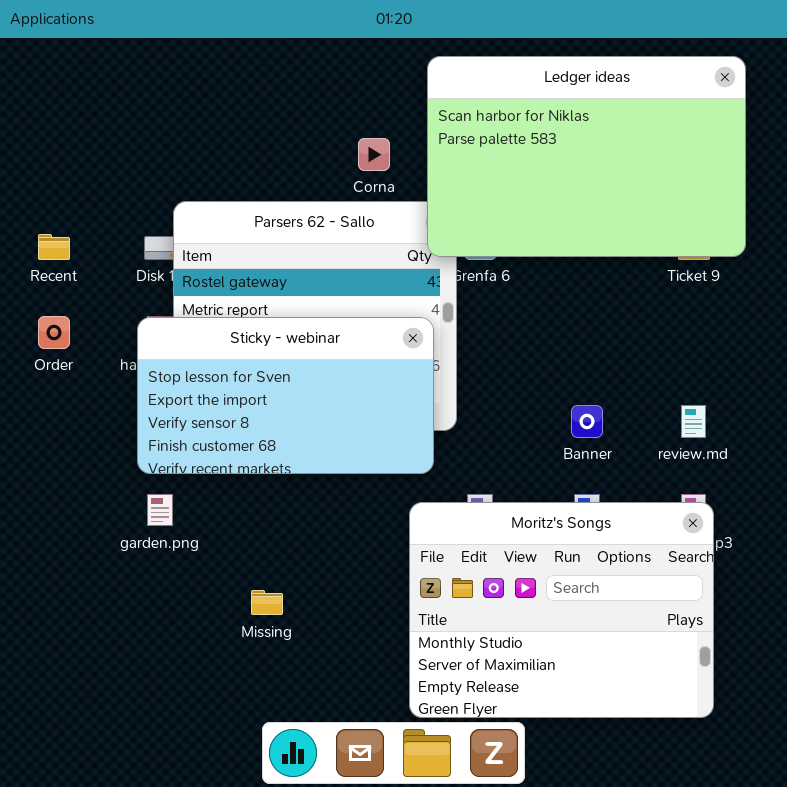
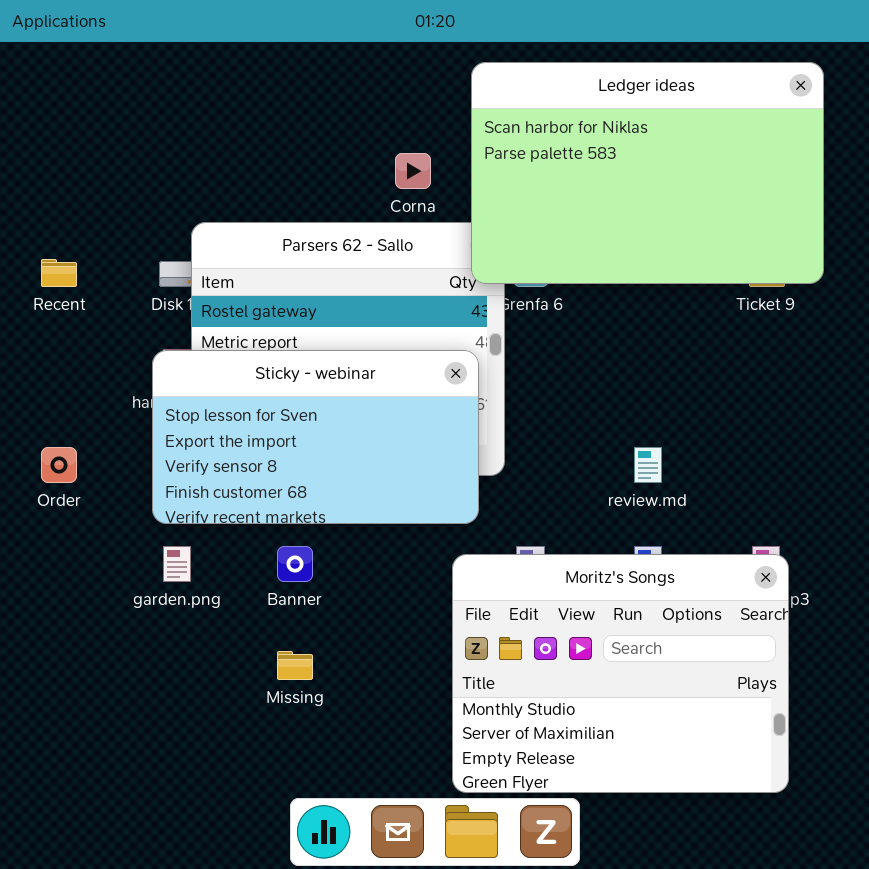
Order: [38,316,70,349] -> [41,447,77,483], moved
Banner: [571,405,603,438] -> [277,546,313,582], moved
review.md: [681,405,706,438] -> [634,447,662,483], moved

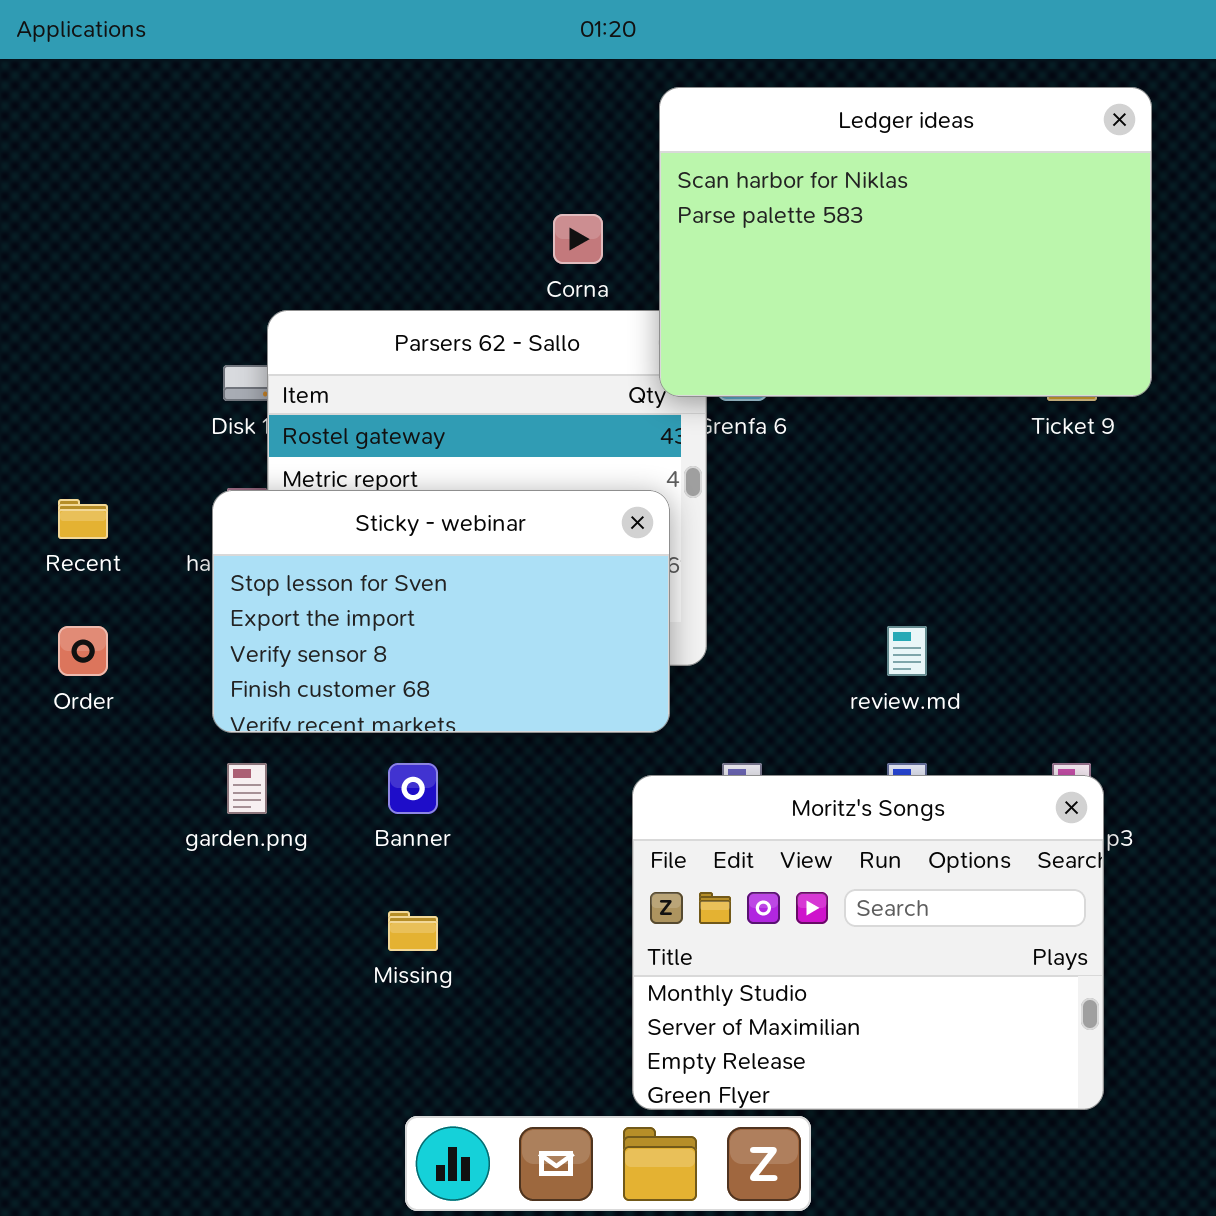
Recent: [41,259,77,287] -> [58,499,108,539], moved

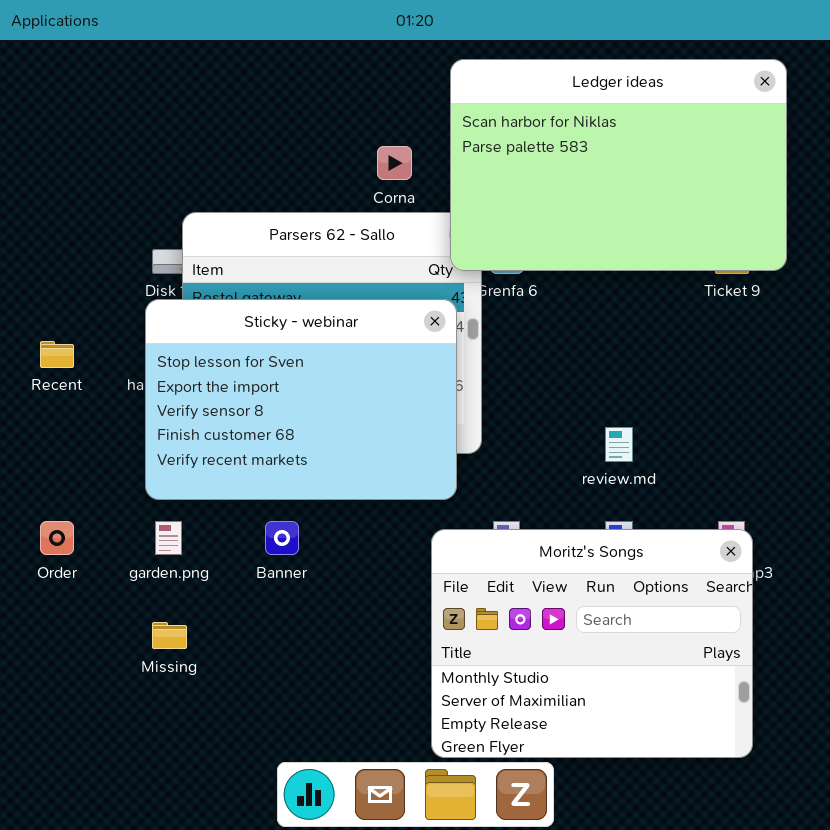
Sticky - webinar: [212,490,670,733] -> [145,299,457,500], resized
Order: [58,626,108,676] -> [40,521,74,555], moved
Missing: [388,911,438,951] -> [152,622,187,649], moved

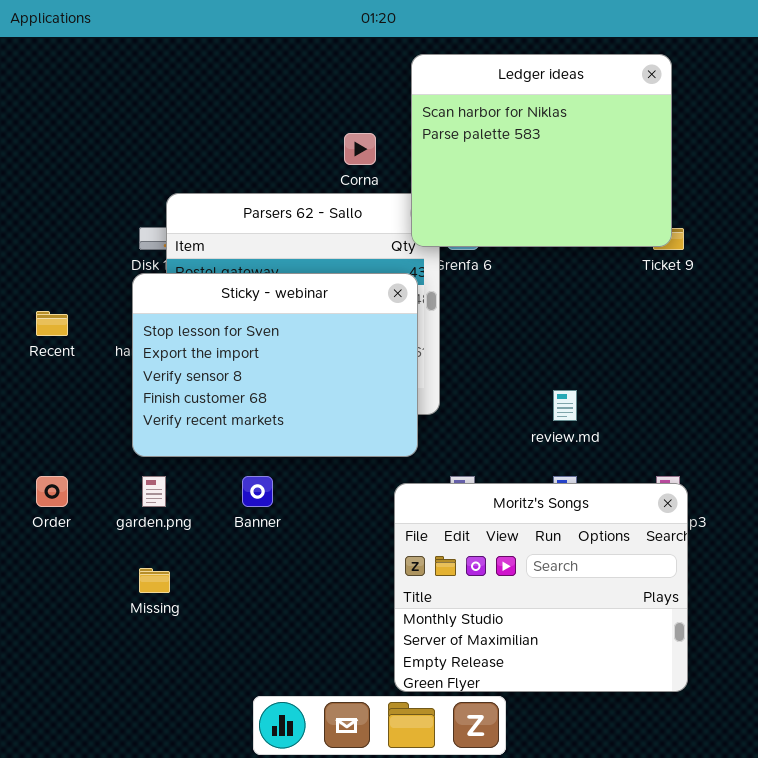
Ledger ideas: [450,59,787,271] -> [411,54,672,247], resized

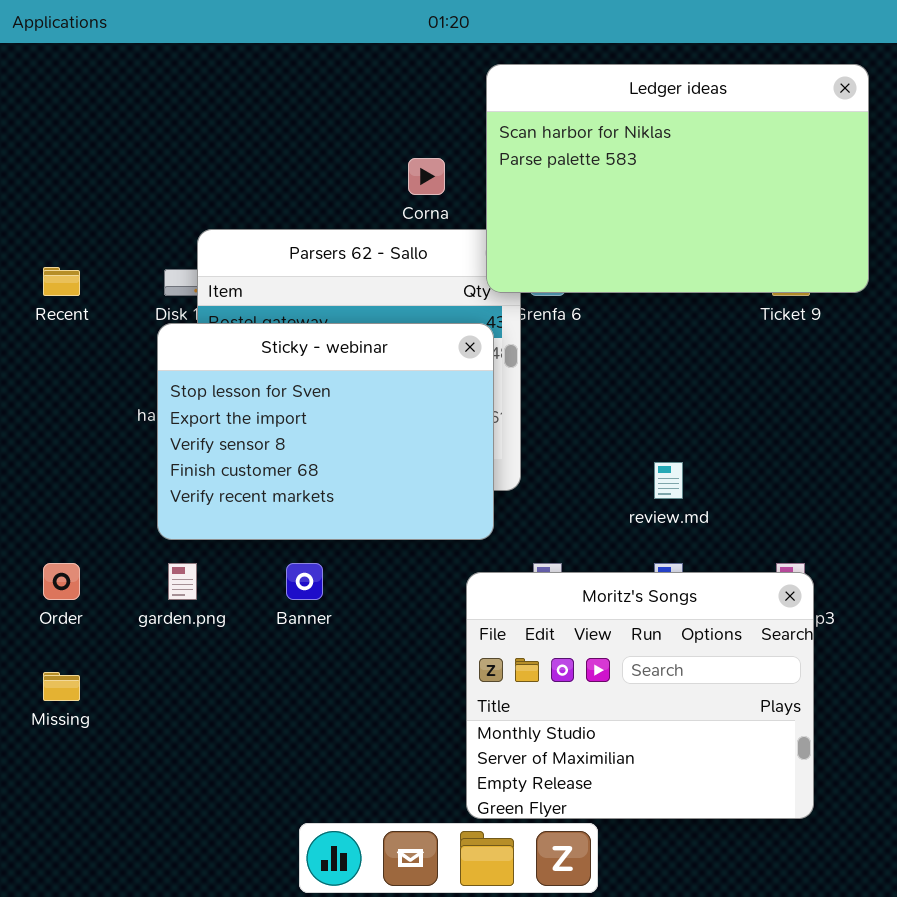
Ledger ideas: [411,54,672,247] -> [486,64,869,293], resized
Recent: [36,311,68,336] -> [43,267,80,296], moved
Missing: [139,568,170,593] -> [43,672,80,701], moved

